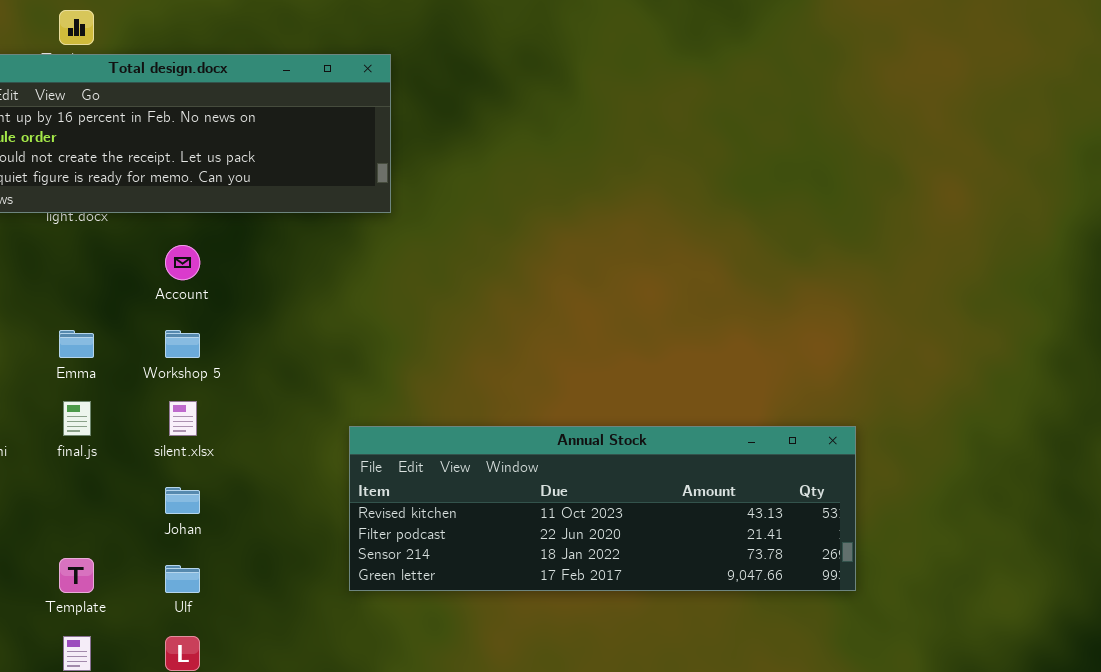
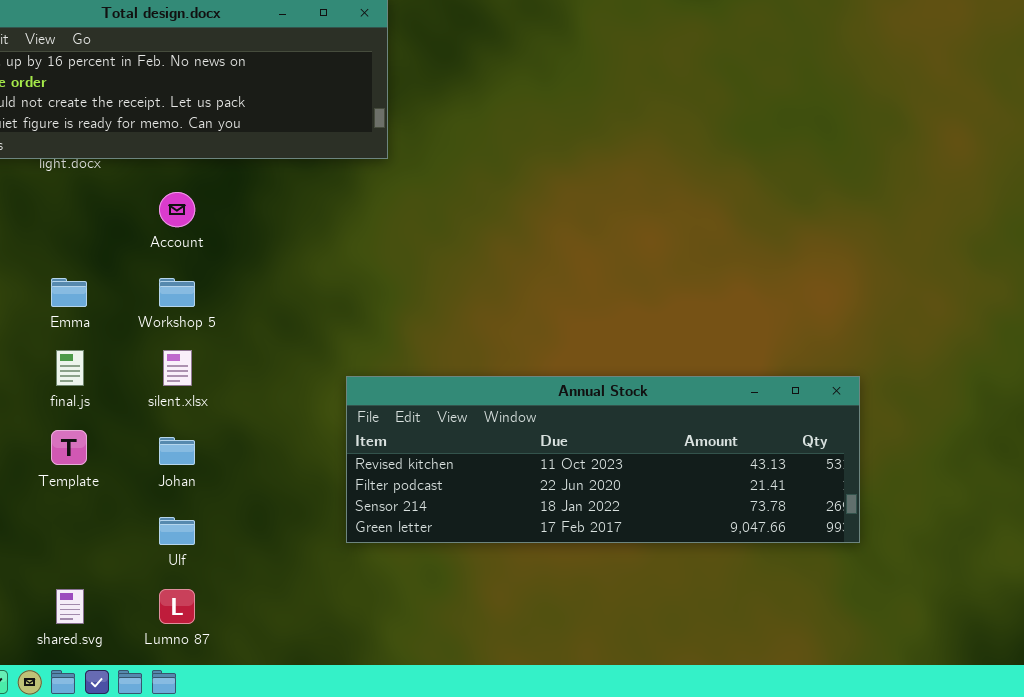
Template: [59,558,94,593] -> [51,430,87,465], moved

